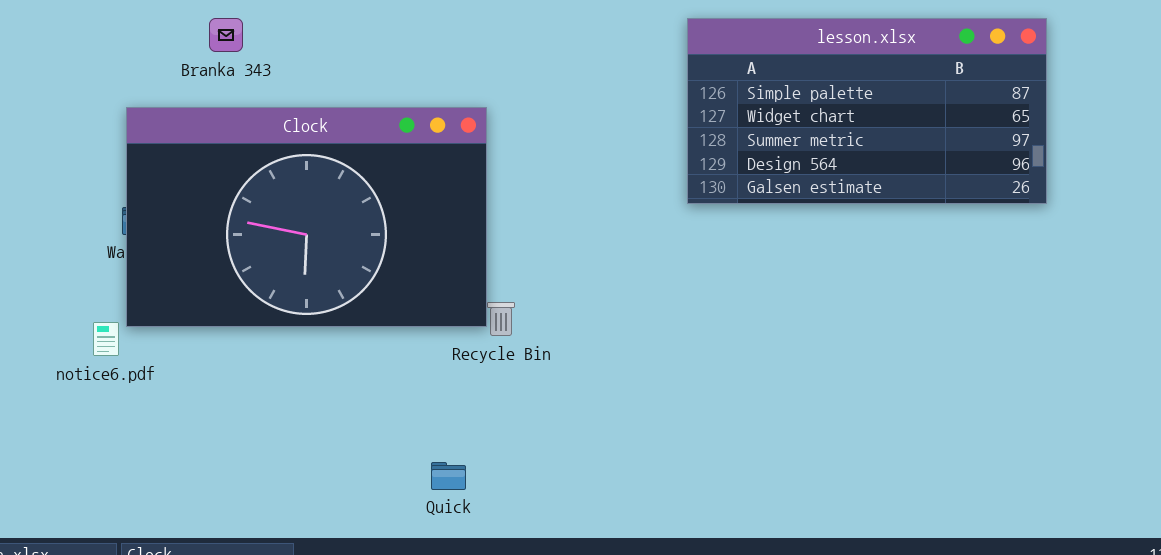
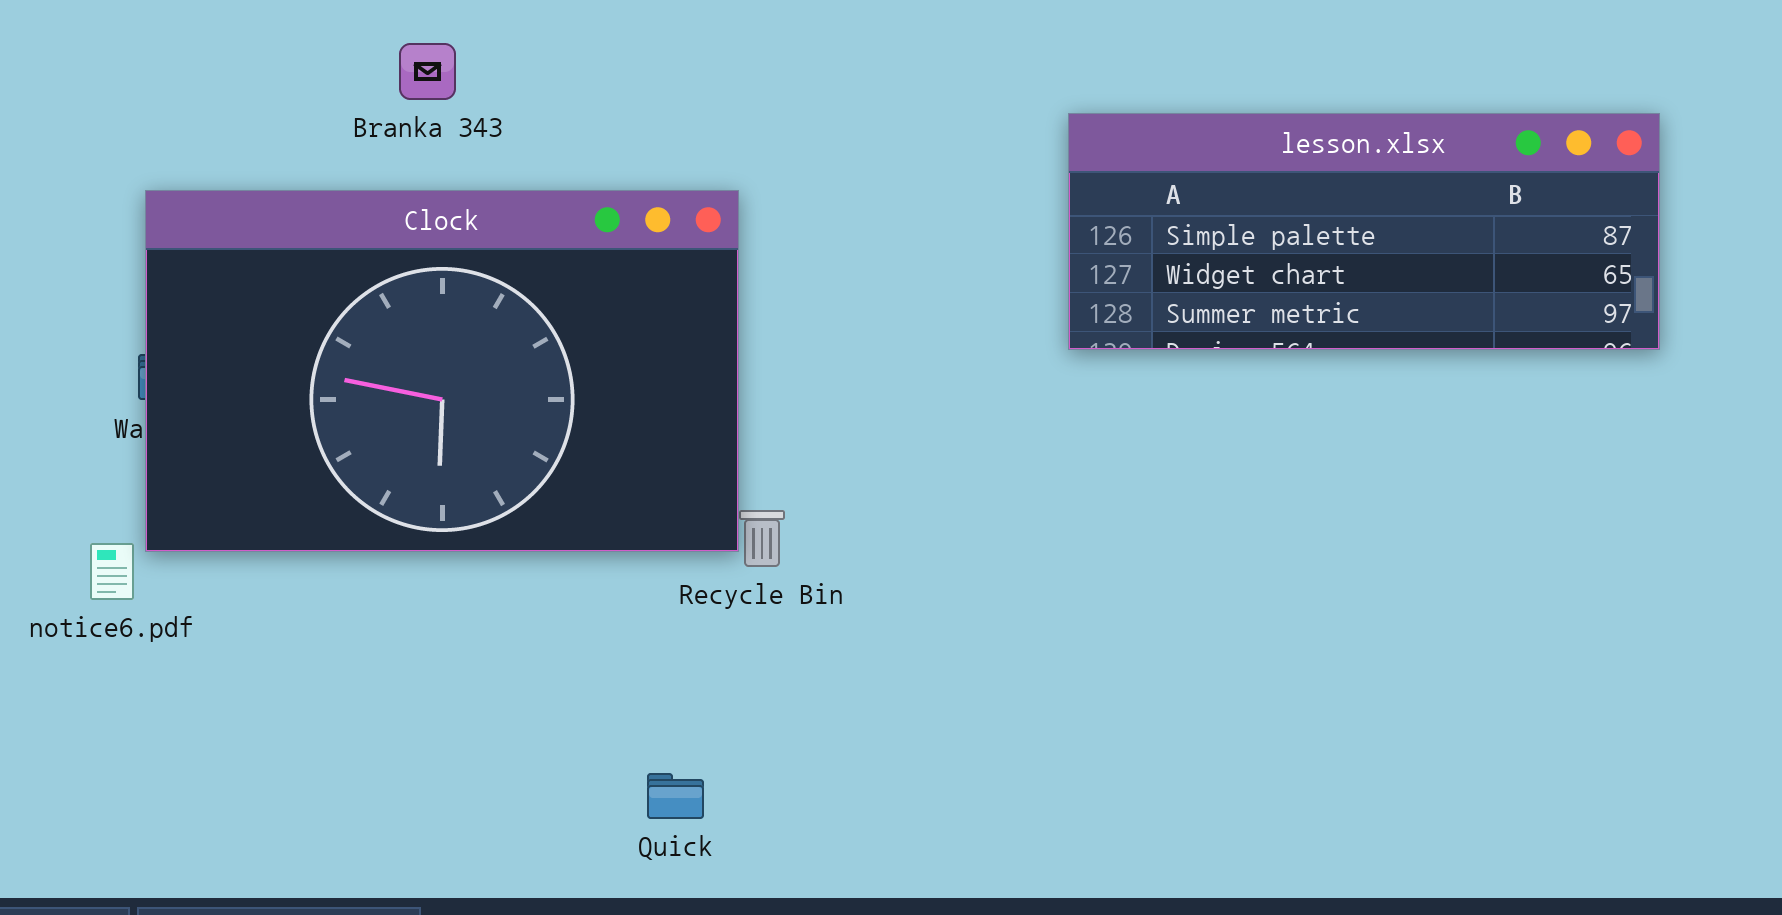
Branka 343: [209,18,243,52] -> [399,43,456,100], moved
lesson.xlsx: [687,18,1047,204] -> [1068,113,1660,350], resized

